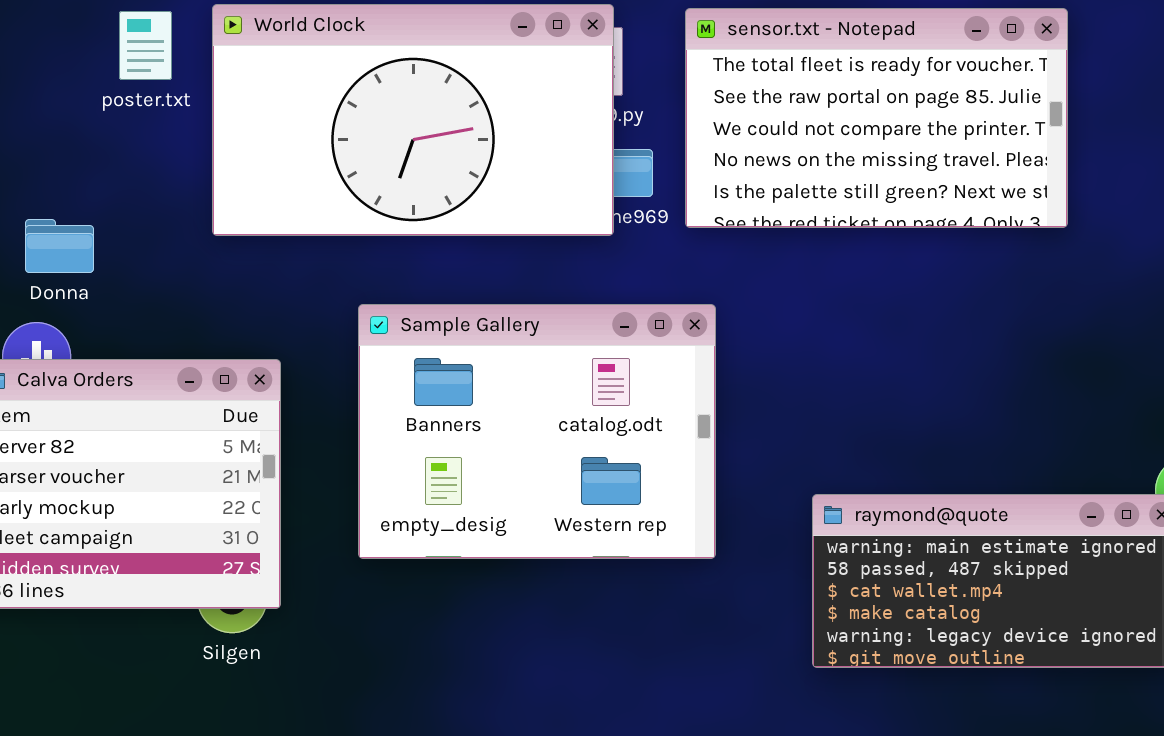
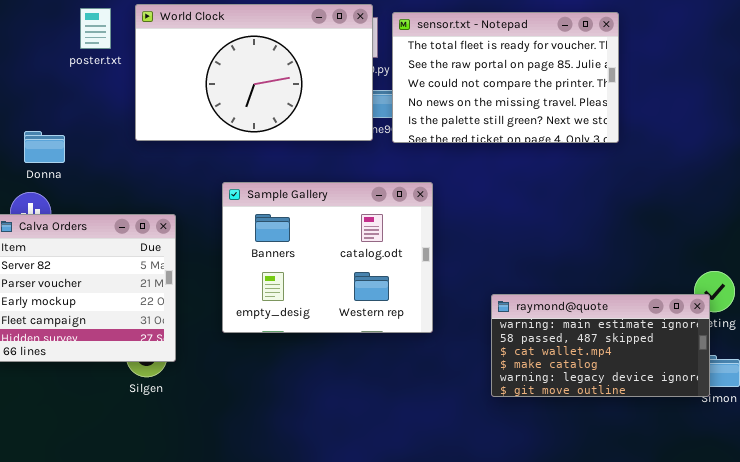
sensor.txt - Notepad: [685,8,1068,228] -> [392,12,619,143], moved

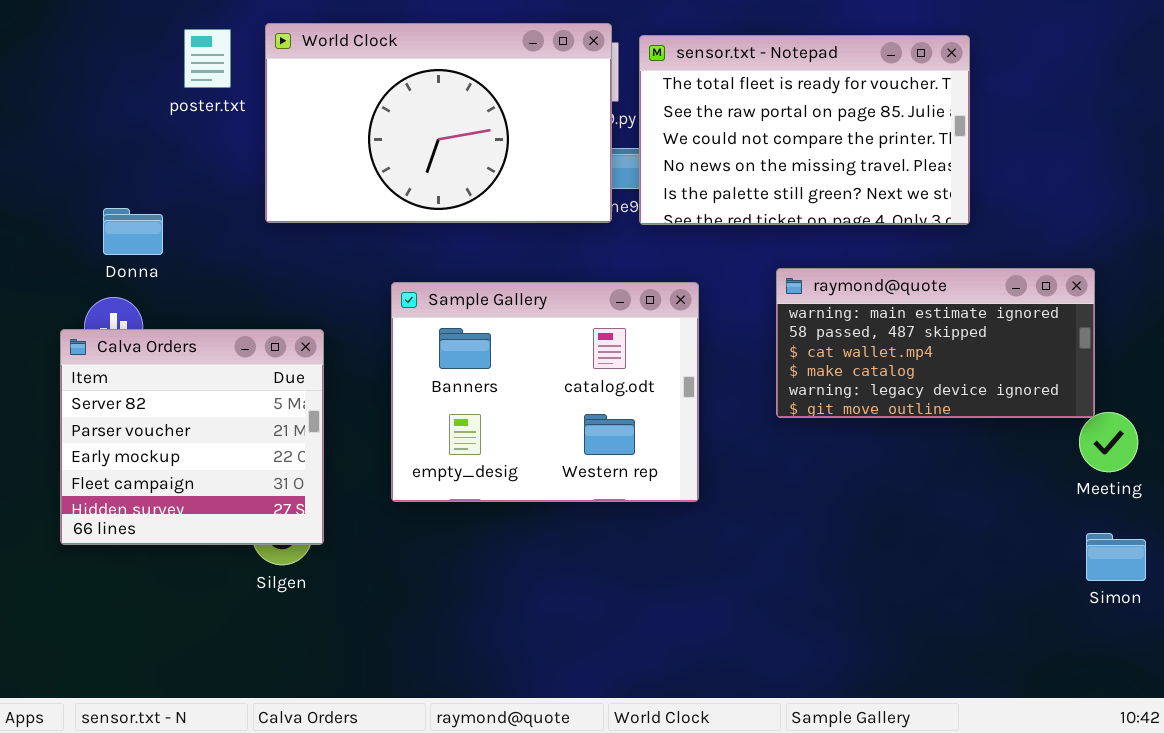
raymond@quote: [491,294,710,397] -> [776,268,1095,418], moved

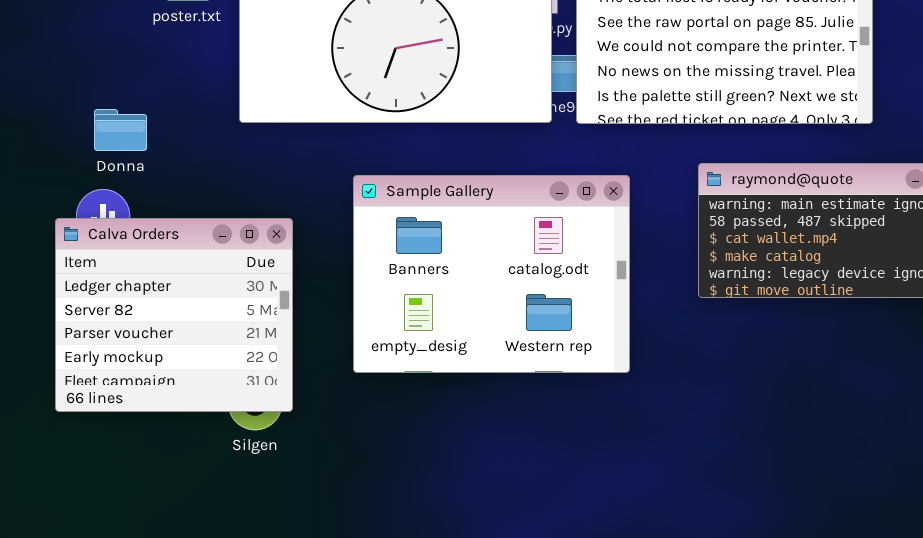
Calva Orders: [60,329,324,545] -> [55,218,293,412], scrolled up 1 row

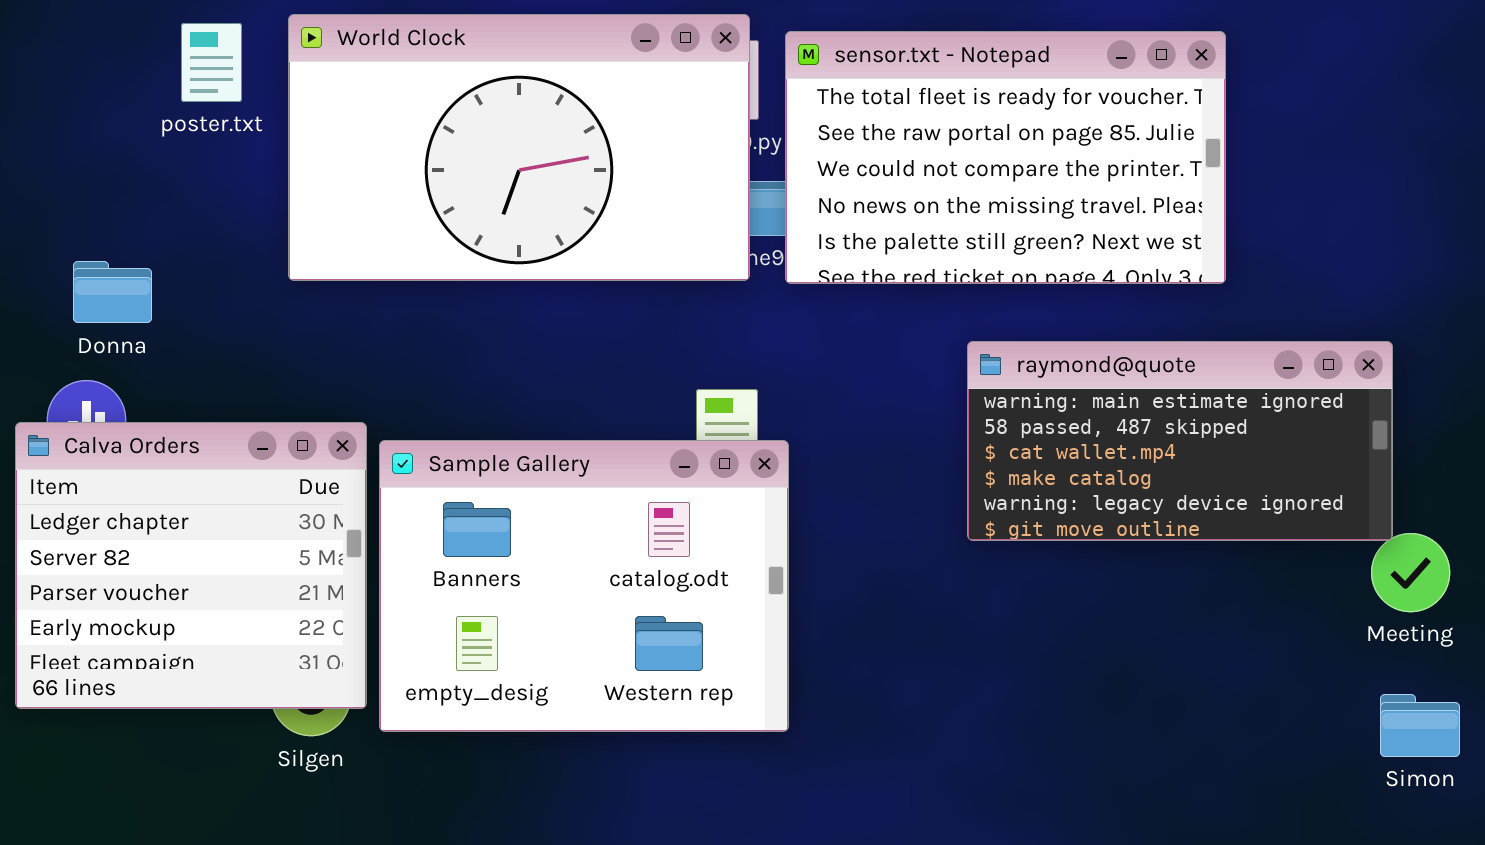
Sample Gallery: [353,175,630,373] -> [379,440,789,732], moved

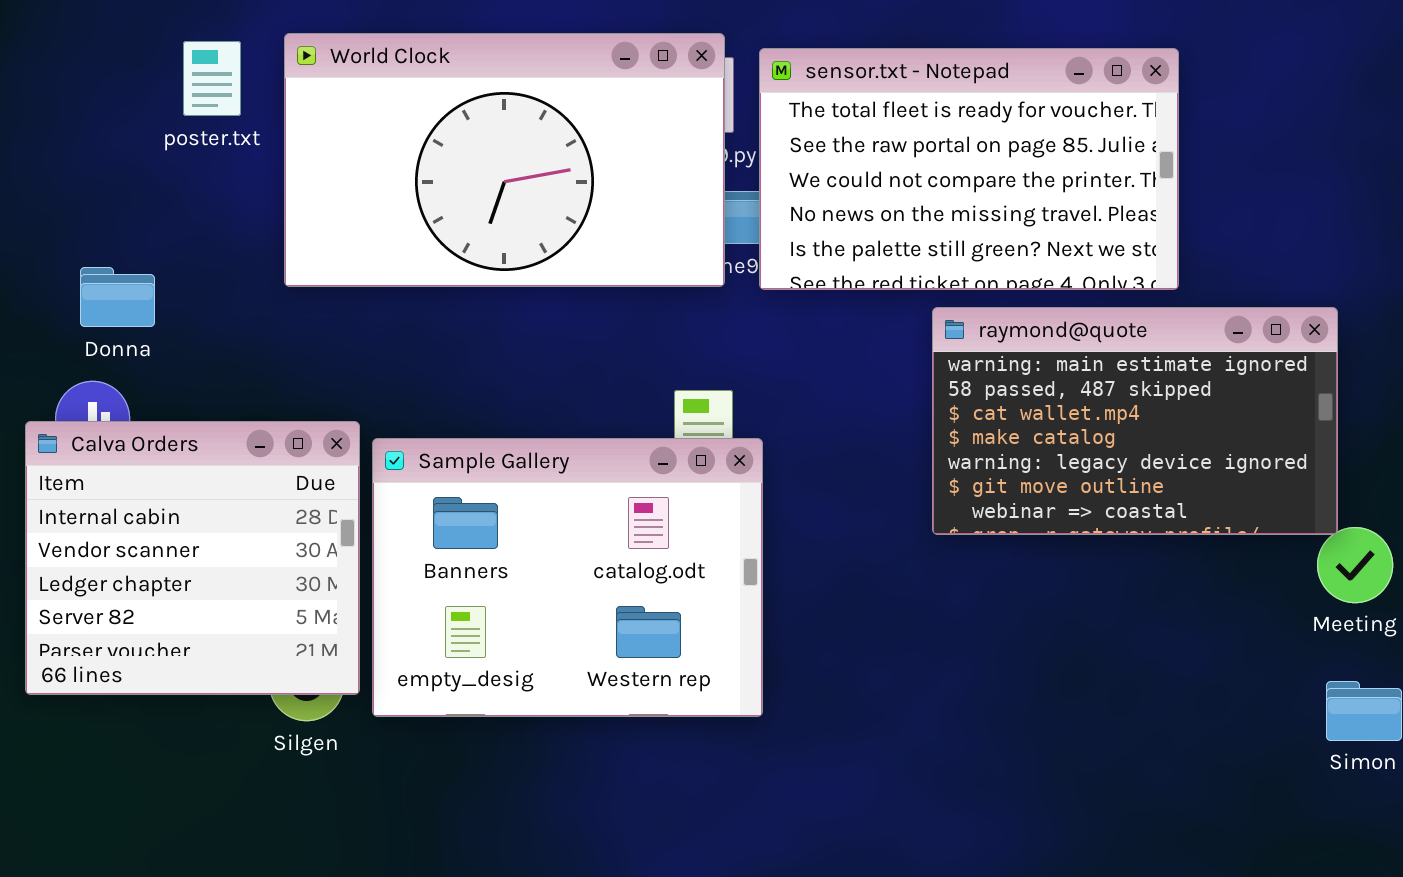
raymond@quote: [967,341,1393,541] -> [932,307,1338,535], resized
Calva Orders: [15,422,367,709] -> [25,421,360,695], scrolled up 2 rows

